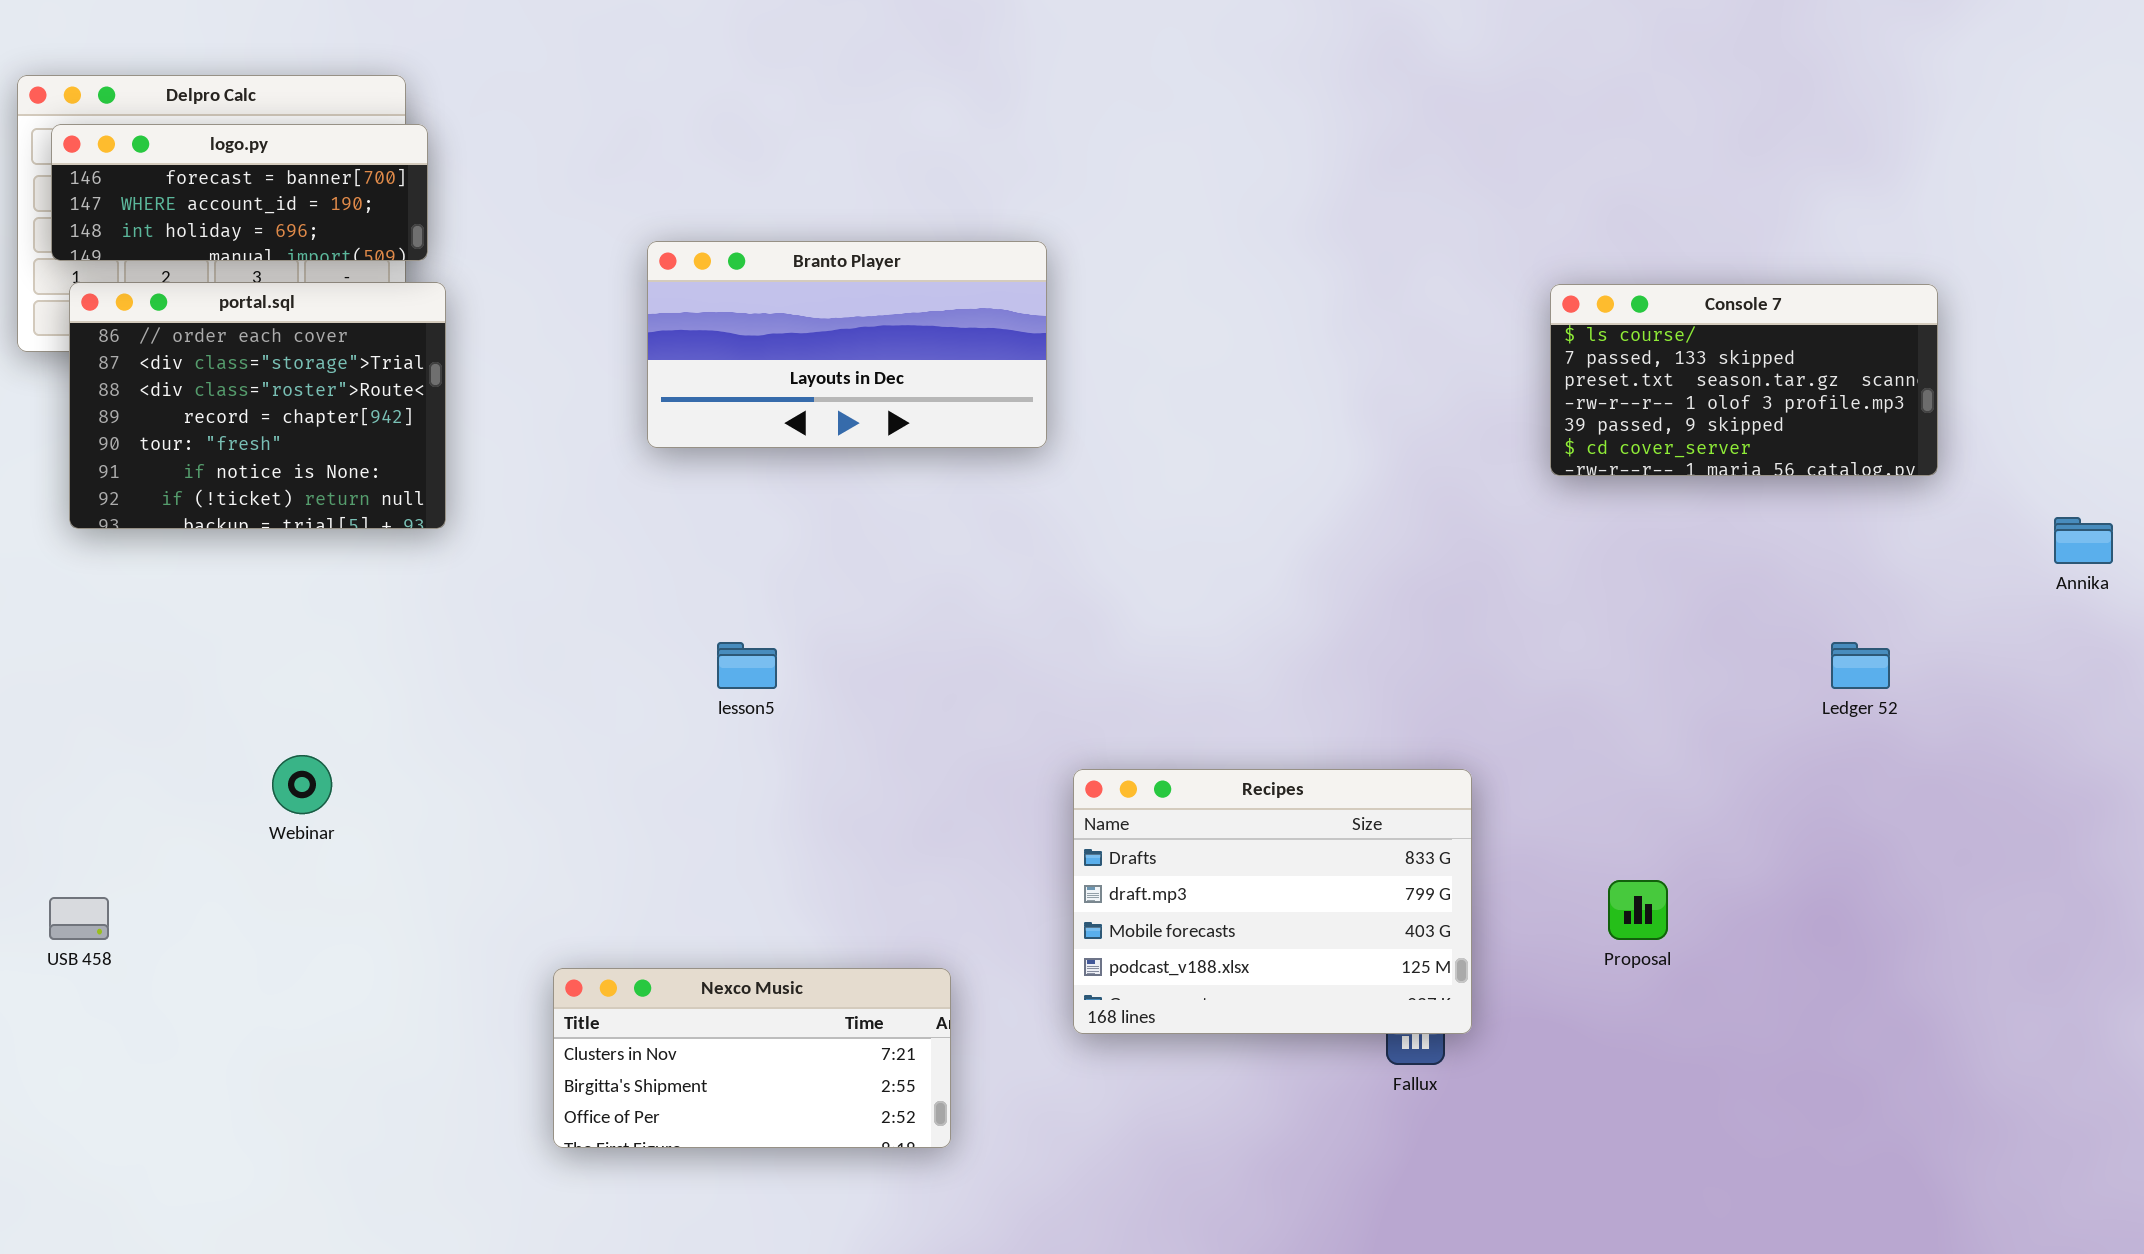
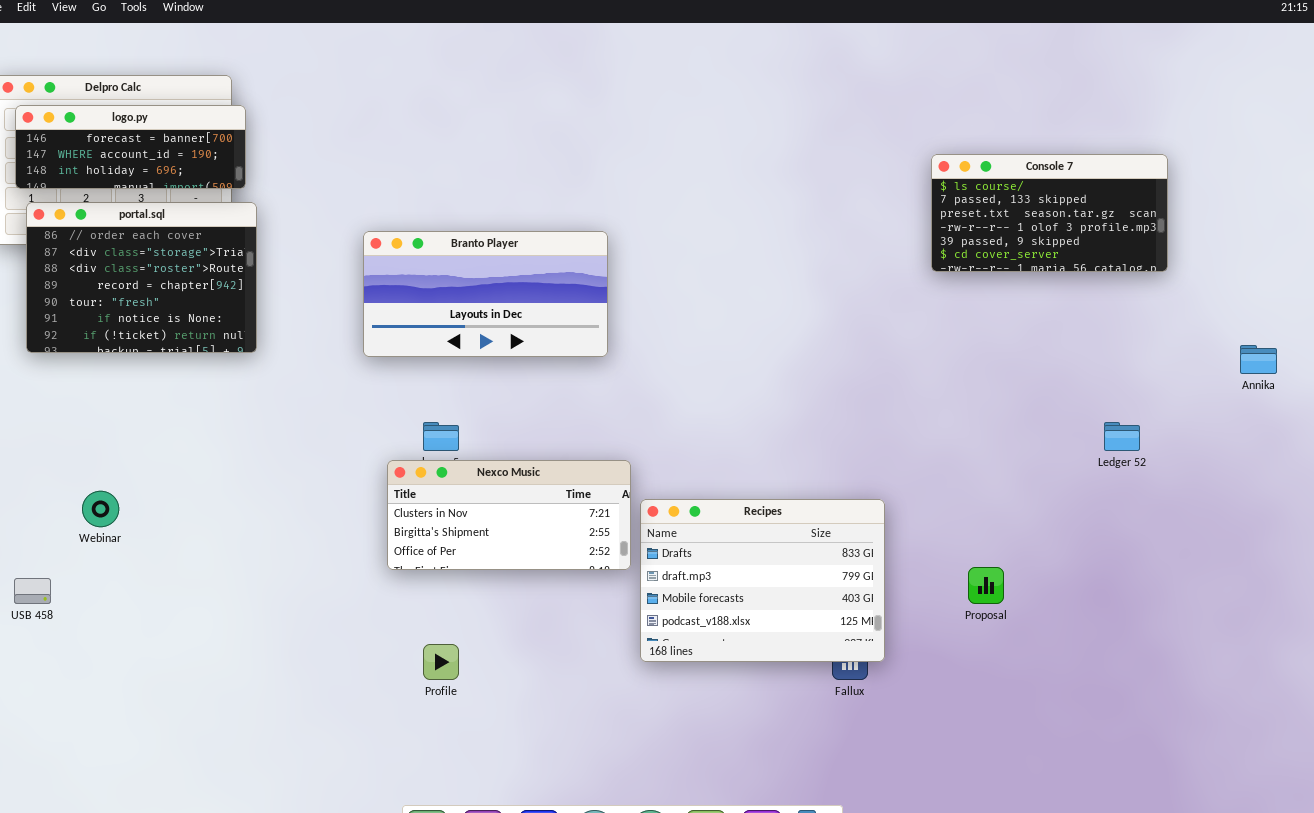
Branto Player: [647,241,1047,448] -> [363,231,608,357], moved
Console 7: [1550,284,1938,476] -> [931,154,1168,272], moved
Webinar: [272,755,332,814] -> [82,491,119,527], moved
Nexco Music: [553,968,951,1148] -> [387,460,631,570], moved

